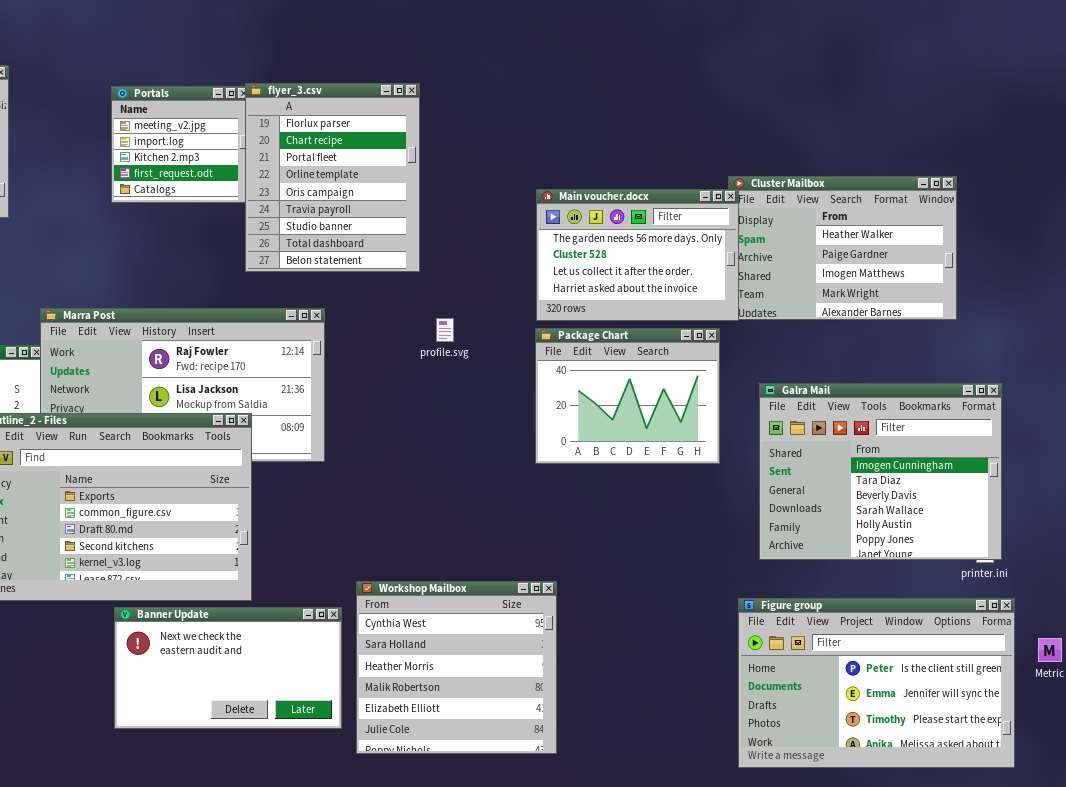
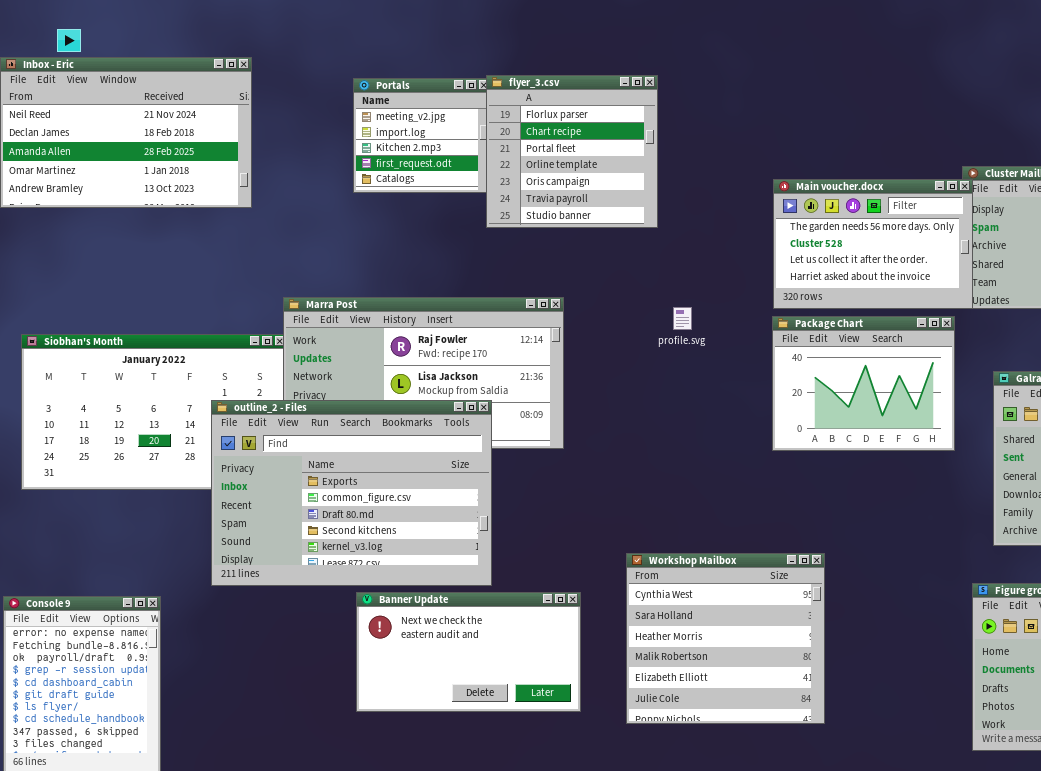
flyer_3.csv: [245,83,420,272] -> [486,75,658,228], resized
Workshop Mailbox: [356,581,557,754] -> [626,553,825,724], moved

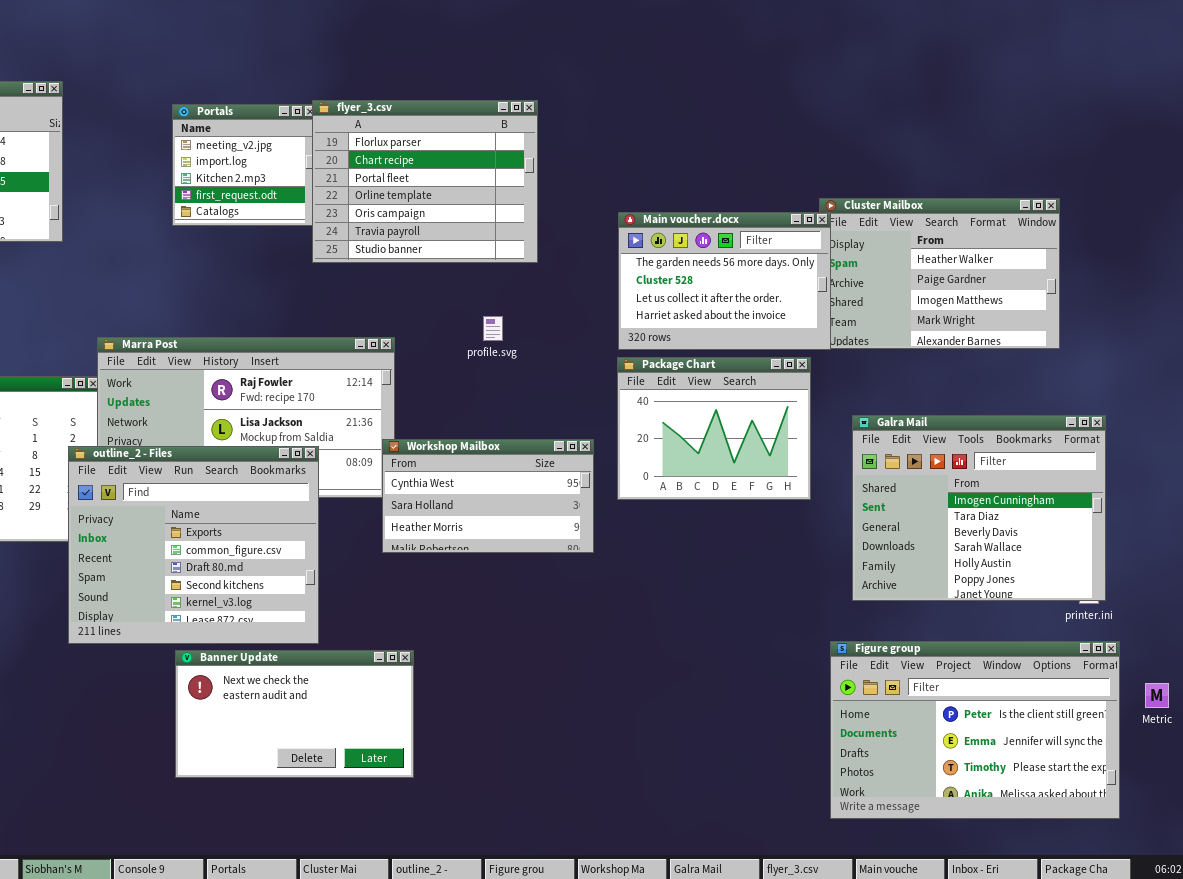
flyer_3.csv: [486,75,658,228] -> [312,100,538,263], resized
profile.svg: [673,307,692,330] -> [483,316,503,341], moved
outline_2 - Files: [211,400,492,586] -> [68,446,319,644], resized
Workshop Mailbox: [626,553,825,724] -> [382,439,594,553], moved, resized

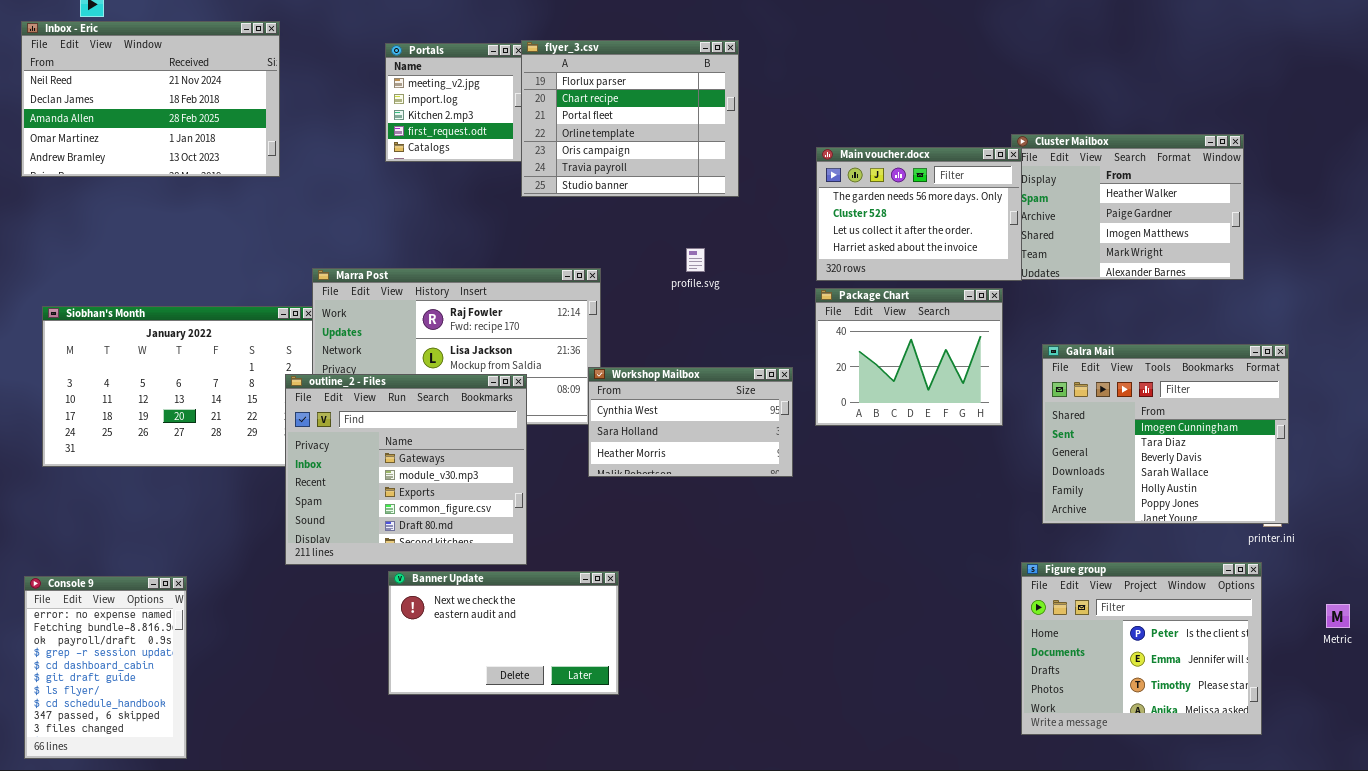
outline_2 - Files: [68,446,319,644] -> [285,374,527,565], scrolled up 2 rows
Figure group: [830,641,1120,819] -> [1021,562,1262,735], resized

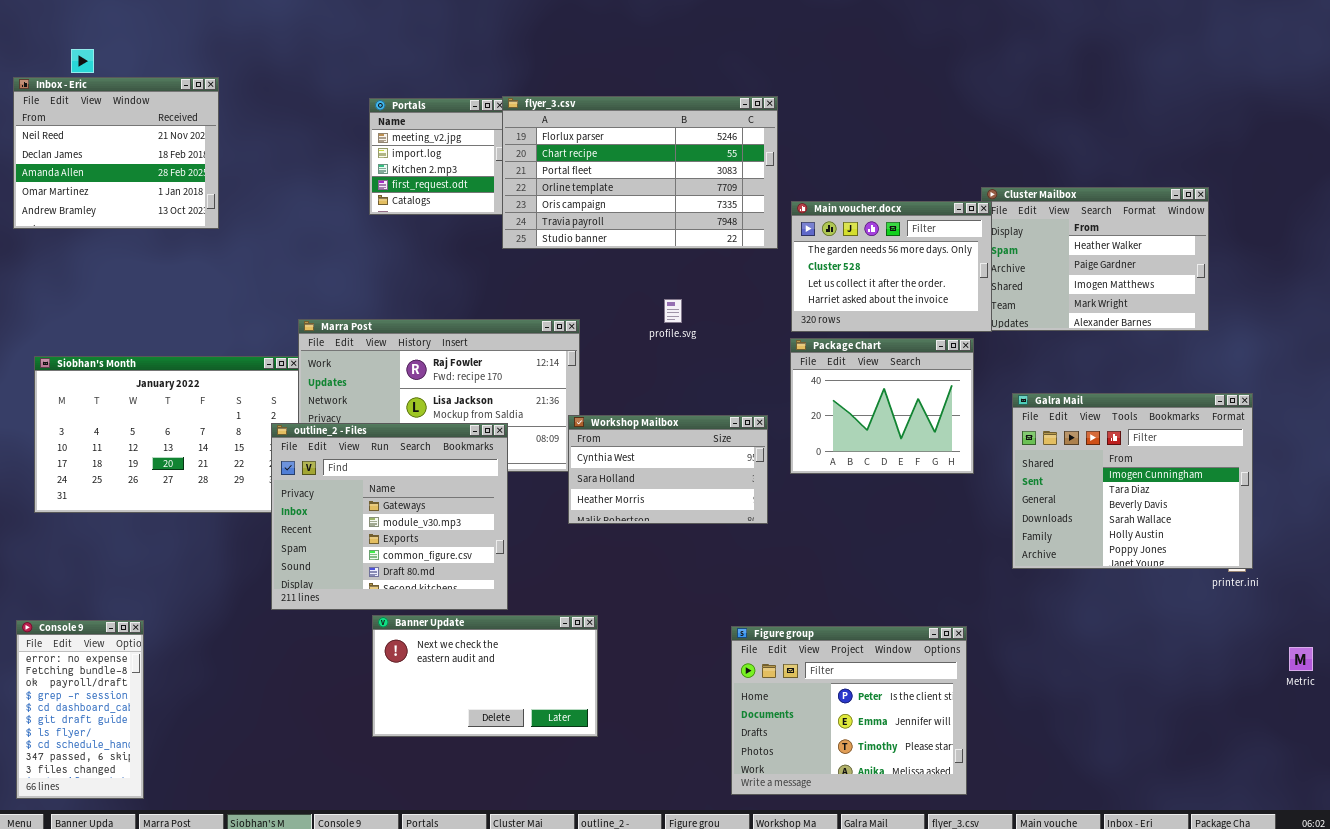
Inbox - Eric: [21,21,280,177] -> [13,77,219,229], resized
flyer_3.csv: [521,40,739,197] -> [502,96,778,249], resized
Figure group: [1021,562,1262,735] -> [731,626,967,795], moved
Console 9: [24,576,187,759] -> [16,620,144,799], resized

